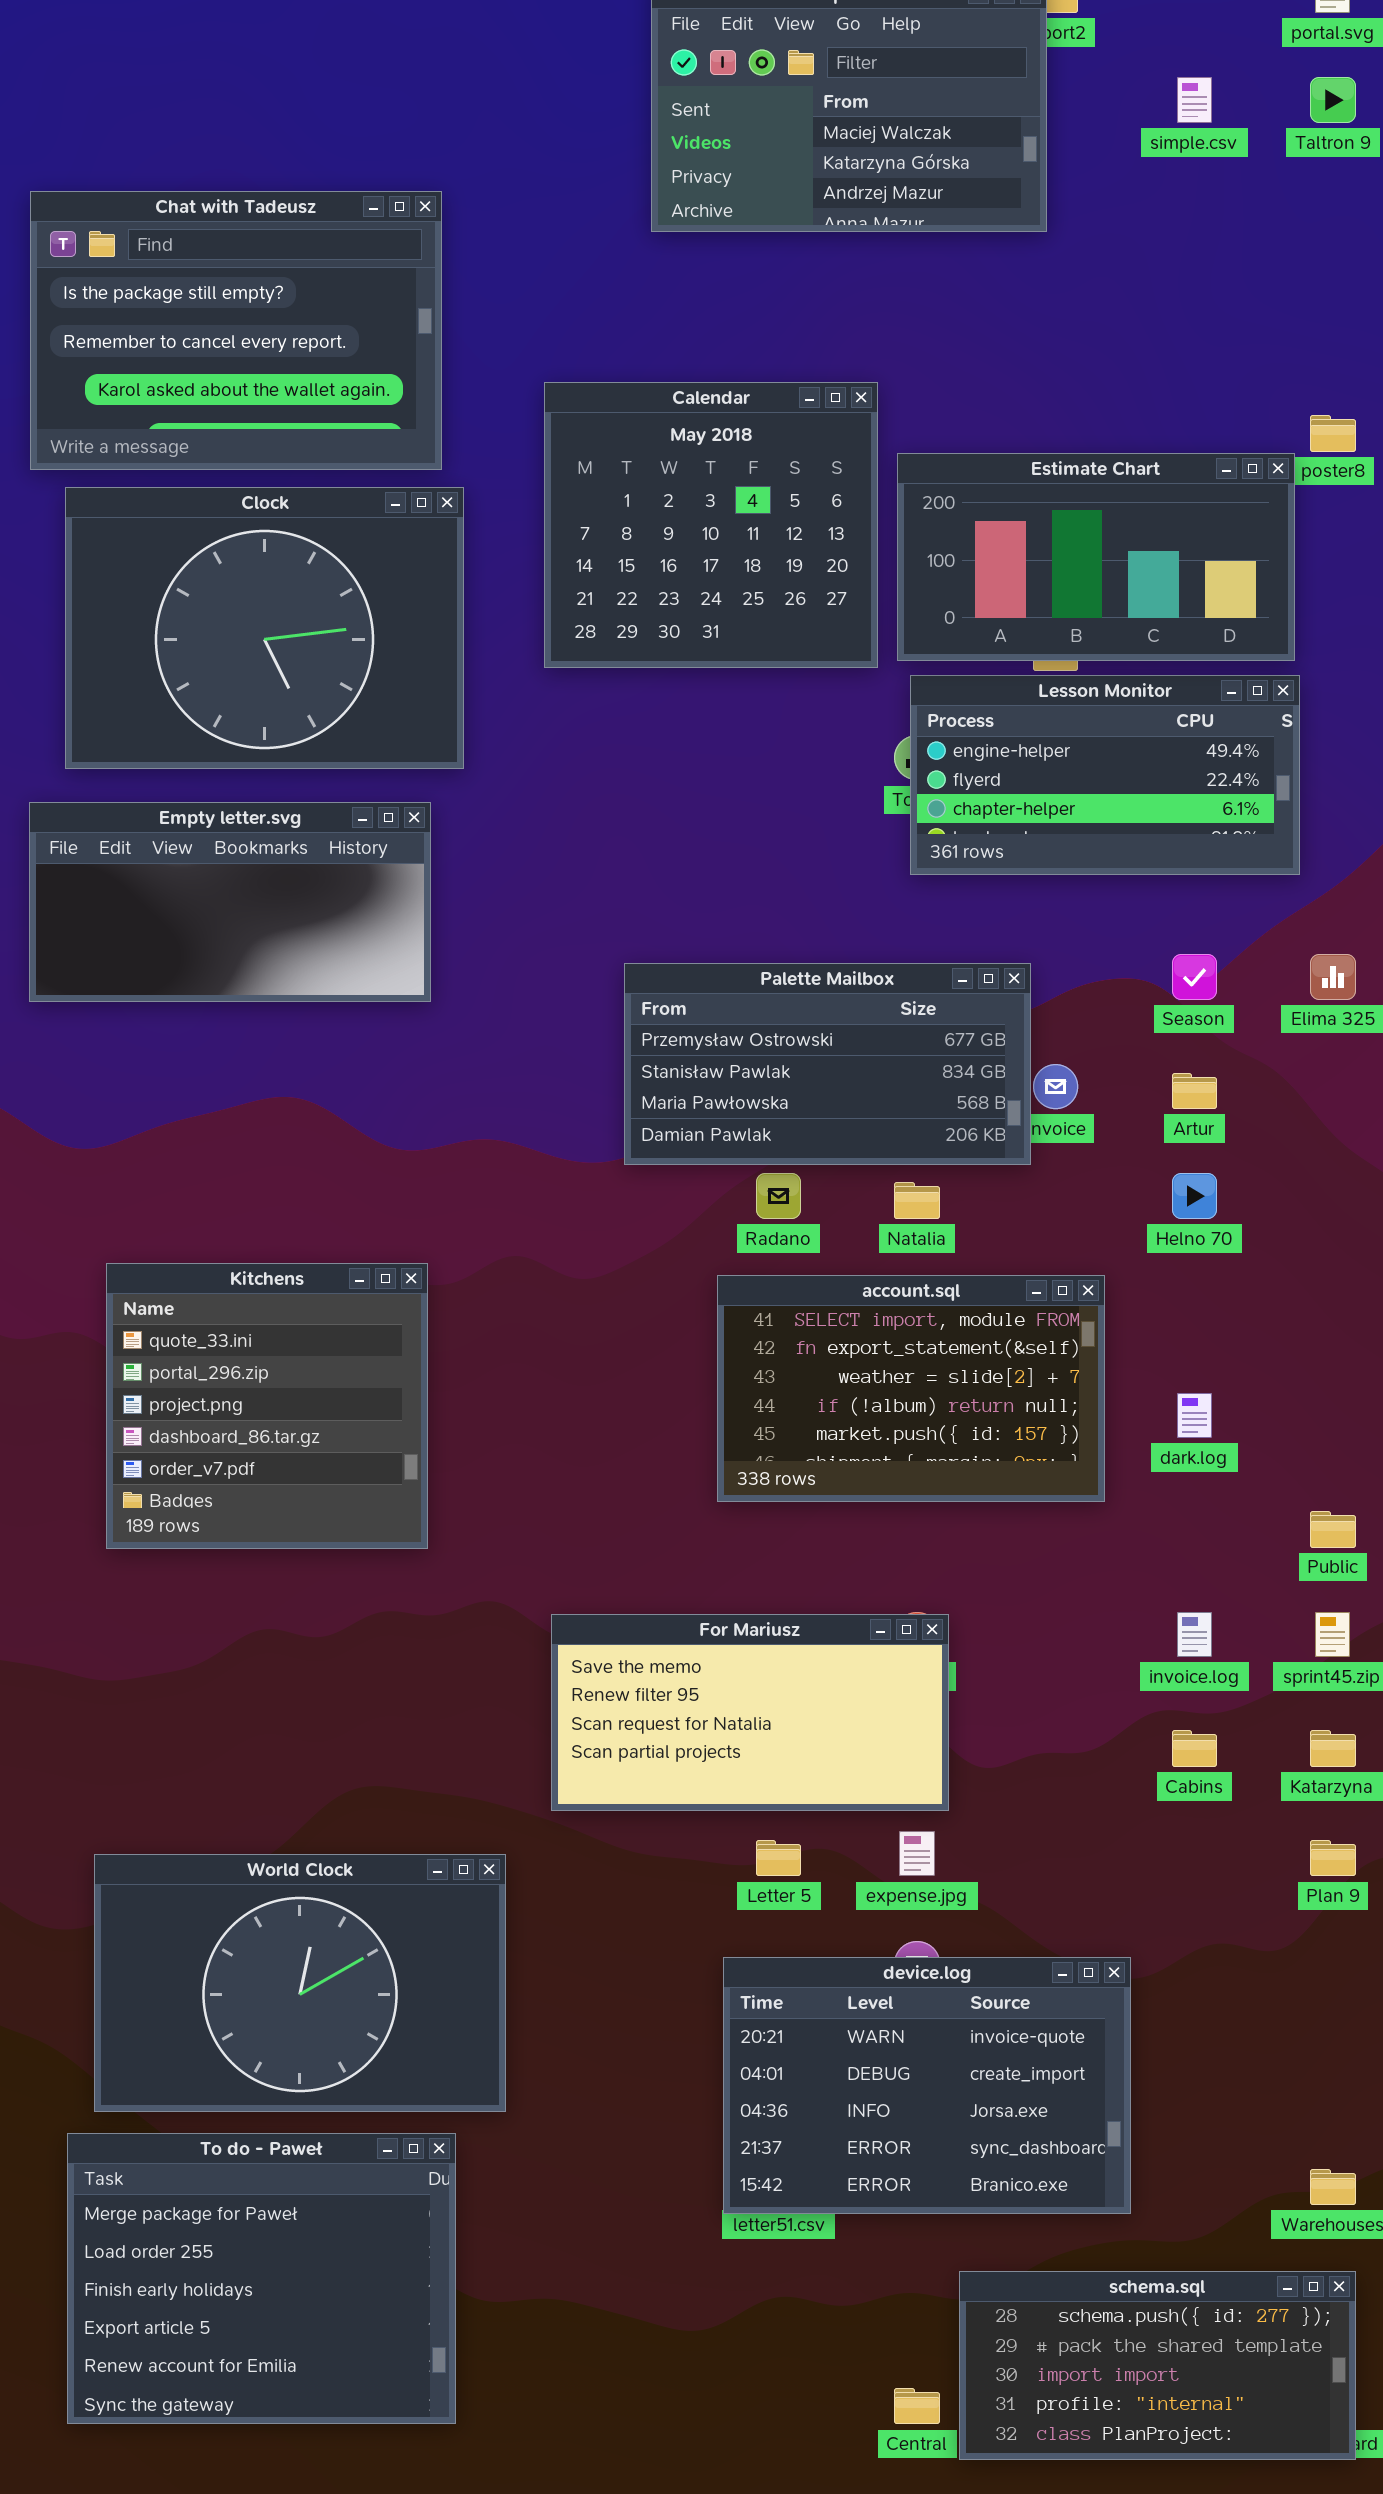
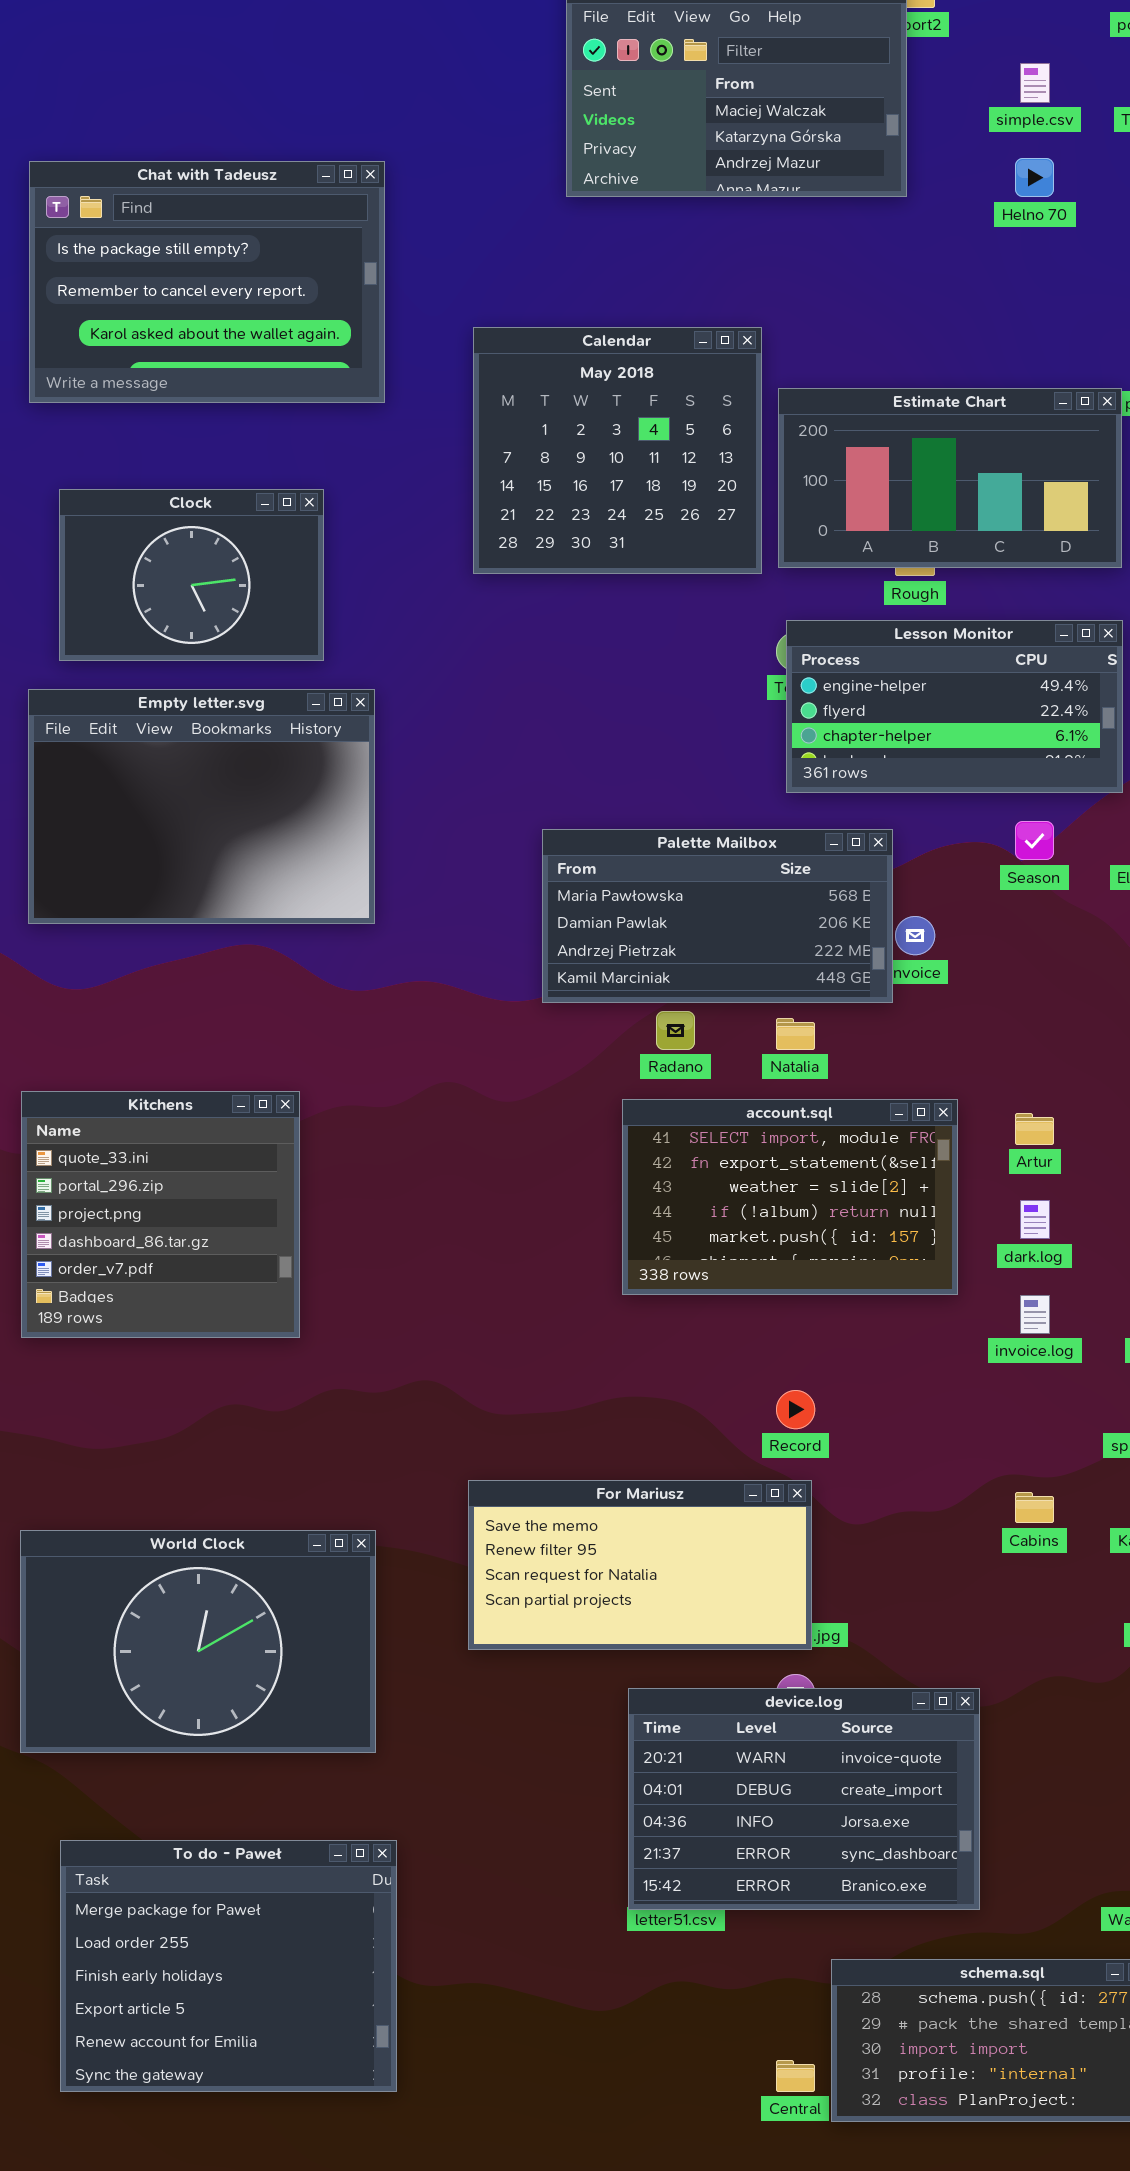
Clock: [65,487,464,769] -> [59,489,324,661], resized
Lesson Monitor: [910,675,1300,875] -> [786,620,1123,793], moved
Empty letter.svg: [29,802,431,1002] -> [28,689,375,924], resized
Palette Mailbox: [624,963,1031,1165] -> [542,829,893,1003], scrolled down 2 rows
Artur: [1172,1073,1217,1109] -> [1015,1113,1054,1145], moved
Helno 70: [1172,1173,1217,1219] -> [1015,158,1054,197], moved
Kitchens: [106,1263,428,1549] -> [21,1091,300,1338], moved
invoice.log: [1177,1612,1212,1657] -> [1020,1295,1050,1334], moved
For Mariusz: [551,1614,949,1811] -> [468,1480,812,1650], moved
World Clock: [94,1854,506,2112] -> [20,1530,376,1753], moved

